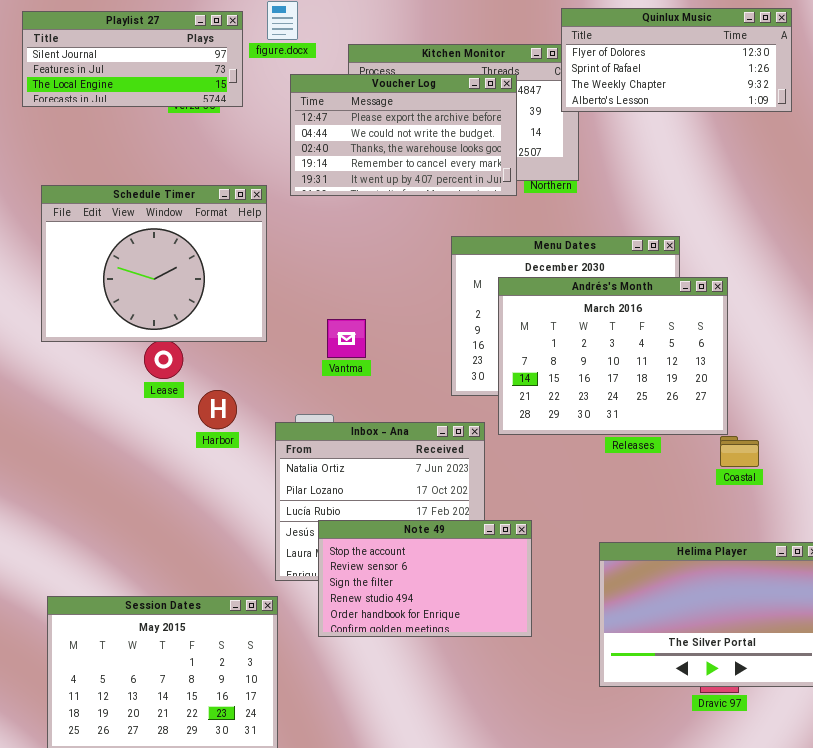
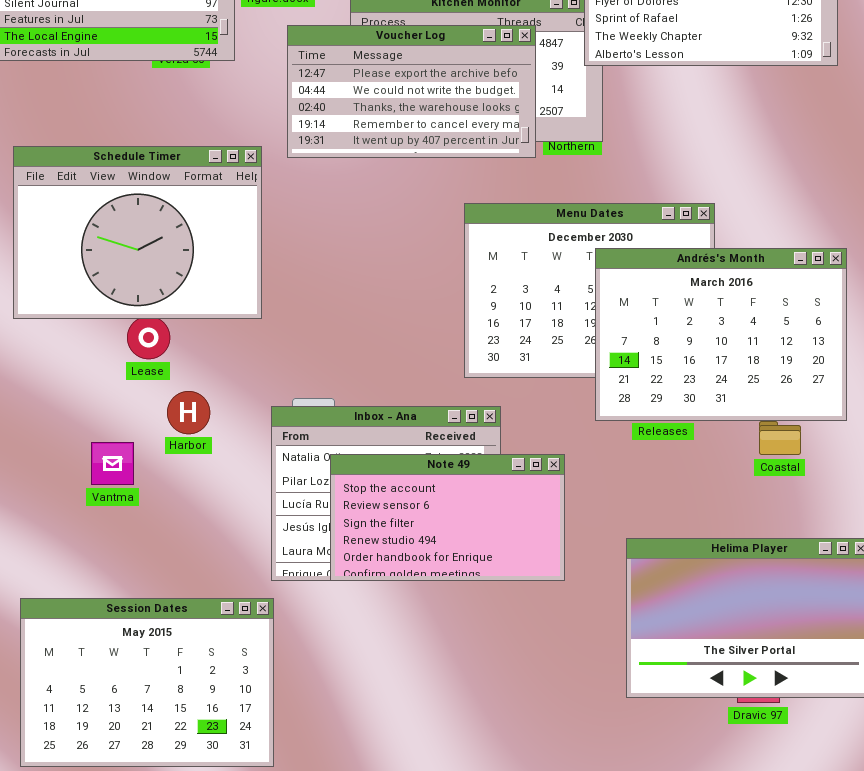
Andrés's Month: [498,277,728,435] -> [595,248,847,421], moved
Vantma: [327,319,366,358] -> [91,442,134,485], moved
Harbor: [198,390,237,429] -> [167,391,210,434], moved
Note 49: [318,520,532,637] -> [330,454,565,581], moved

